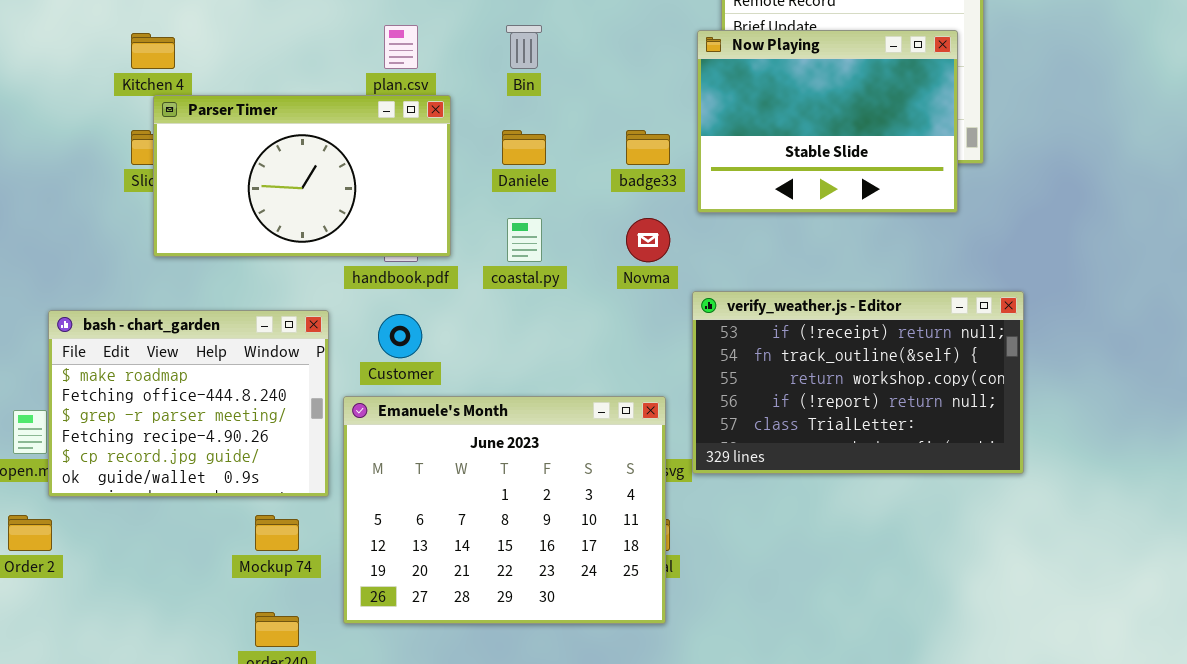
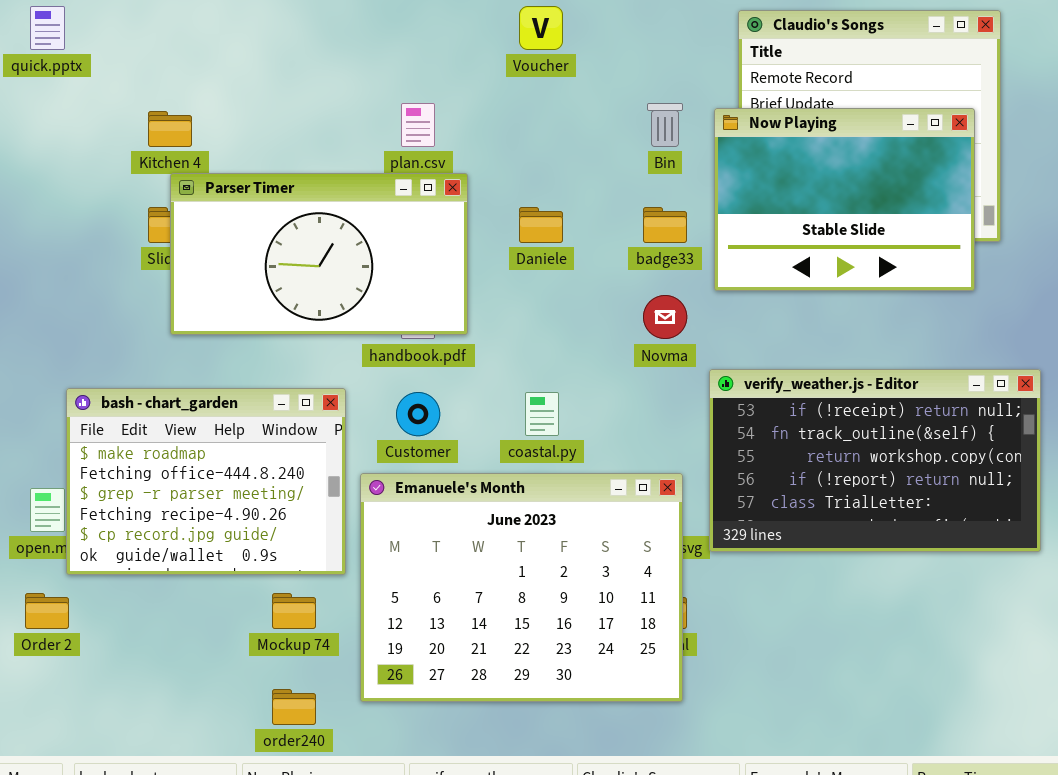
Bin: [506,25,542,69] -> [647,103,683,147], moved
coastal.py: [507,218,542,262] -> [525,392,559,436], moved

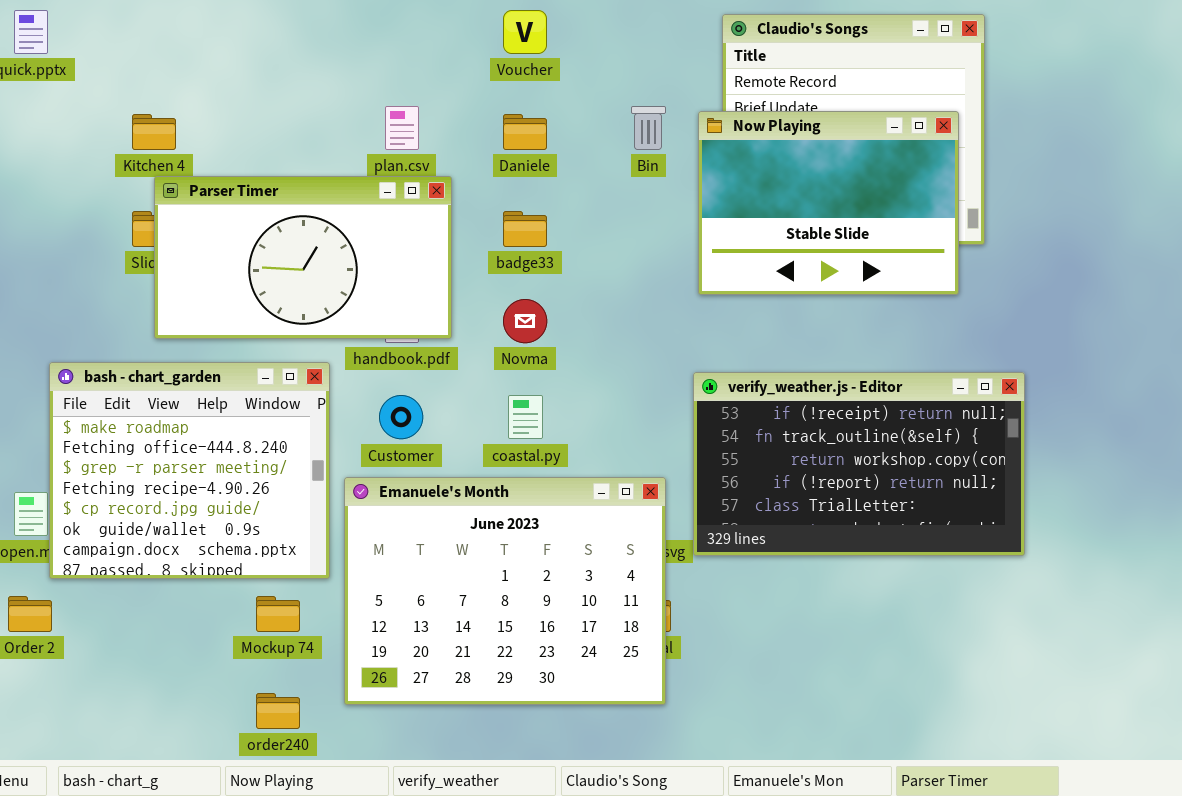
Daniele: [519,207,563,243] -> [503,114,547,150], moved
badge33: [643,207,687,243] -> [503,211,547,247], moved
Novma: [643,295,687,339] -> [503,299,547,343], moved
bash - chart_garden: [66,388,346,575] -> [49,362,330,579], resized

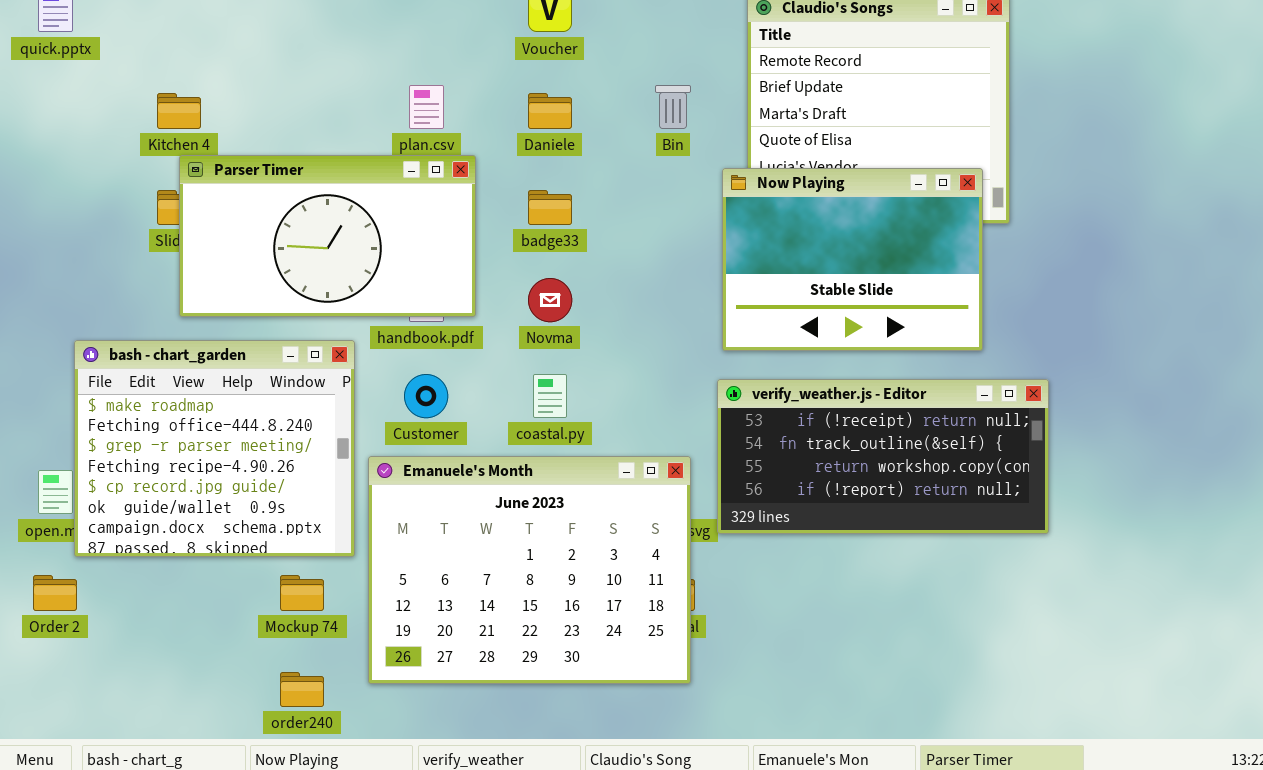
Now Playing: [698,111,959,295] -> [722,168,983,351], moved
verify_weather.js - Editor: [693,372,1025,556] -> [717,379,1049,534], resized

